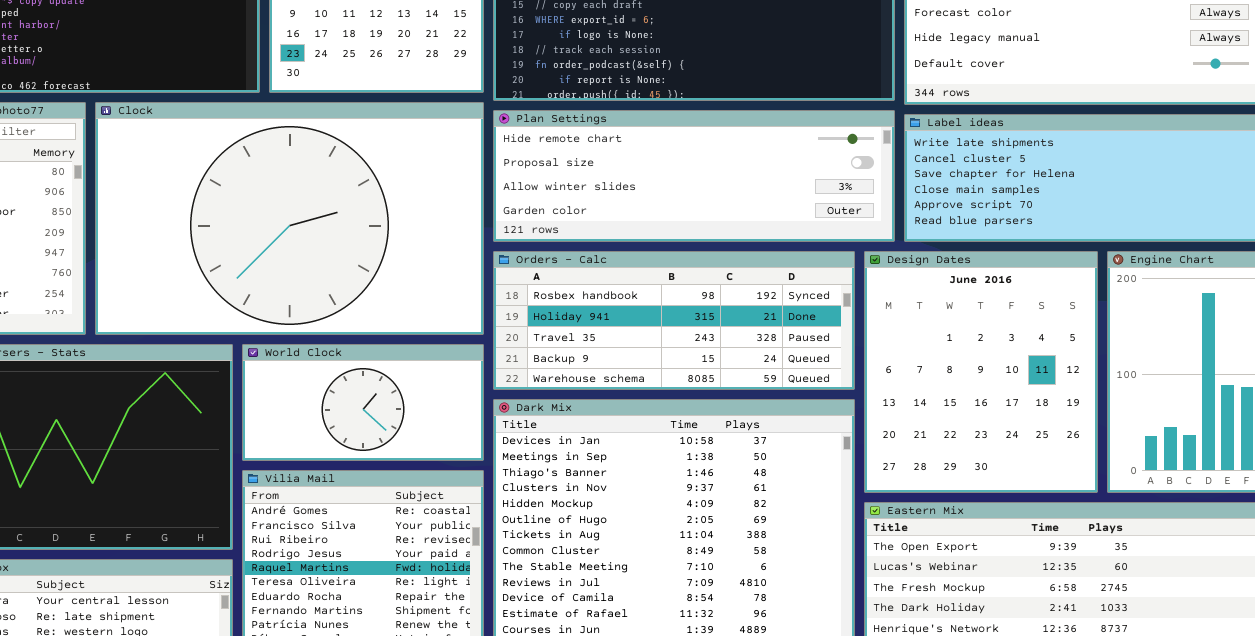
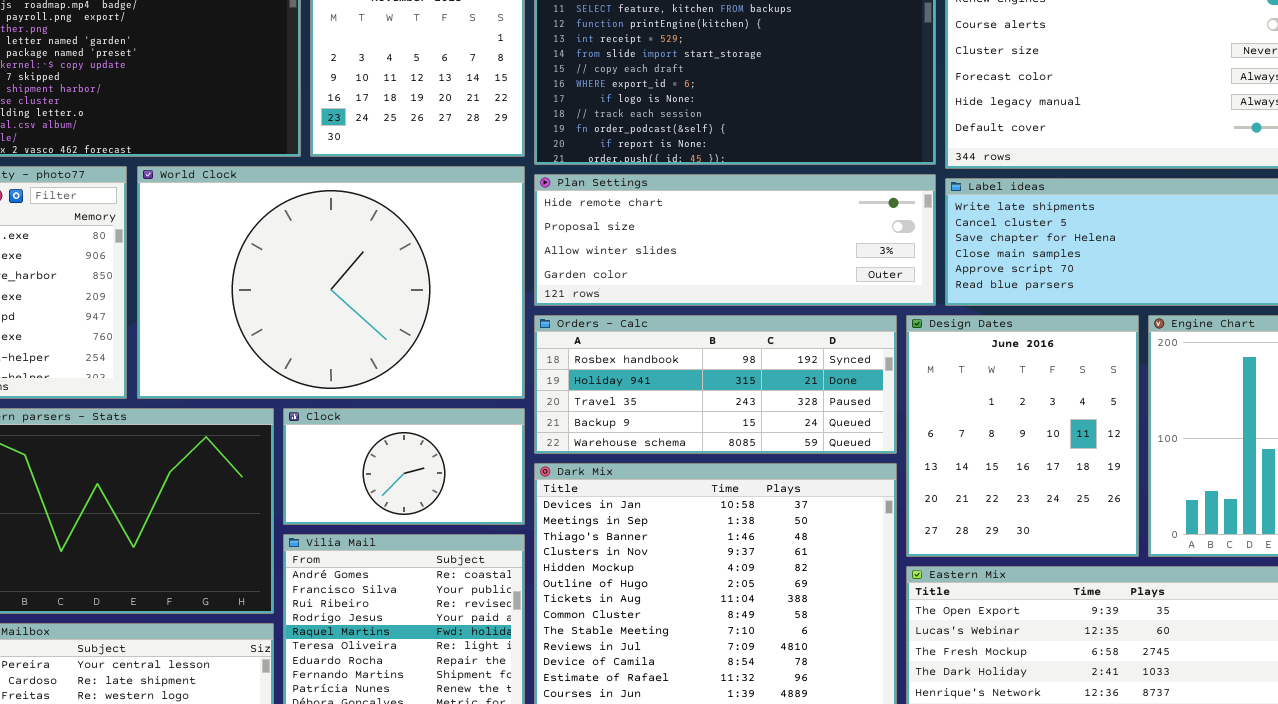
Clock: [95,102,484,335] -> [283,408,525,525], moved, resized
World Clock: [242,344,484,461] -> [137,166,525,399], moved, resized

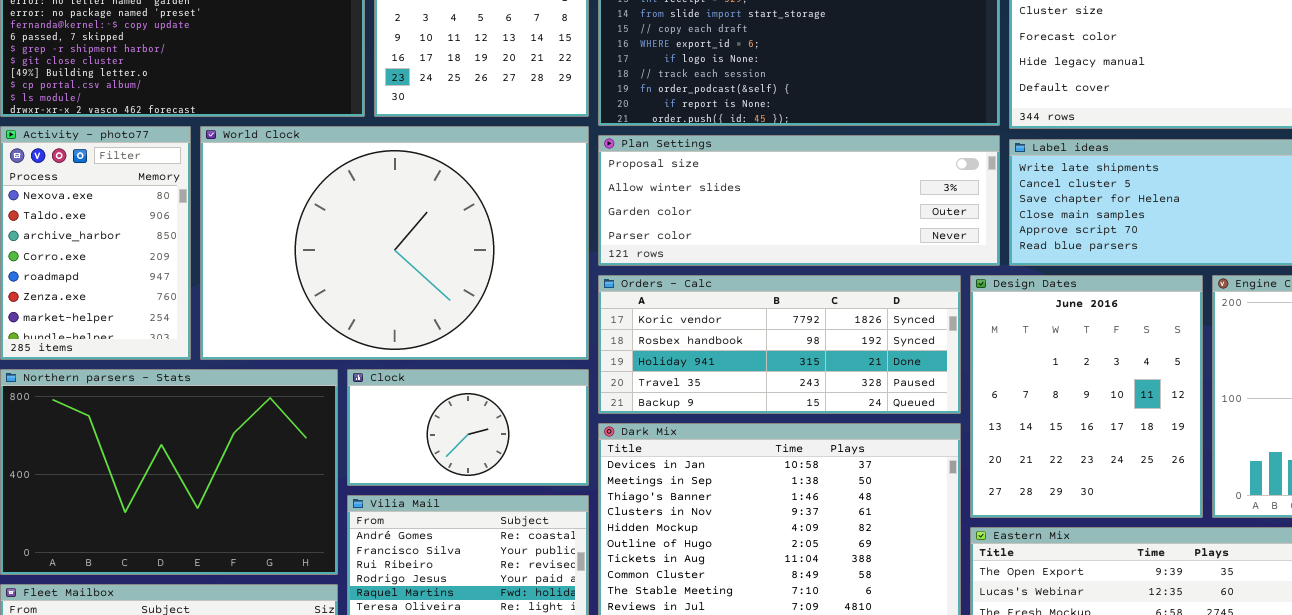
Plan Settings: [534,174,936,306] -> [598,135,1000,266], scrolled down 1 row
Orders - Calc: [534,315,897,454] -> [598,275,961,414], scrolled up 1 row

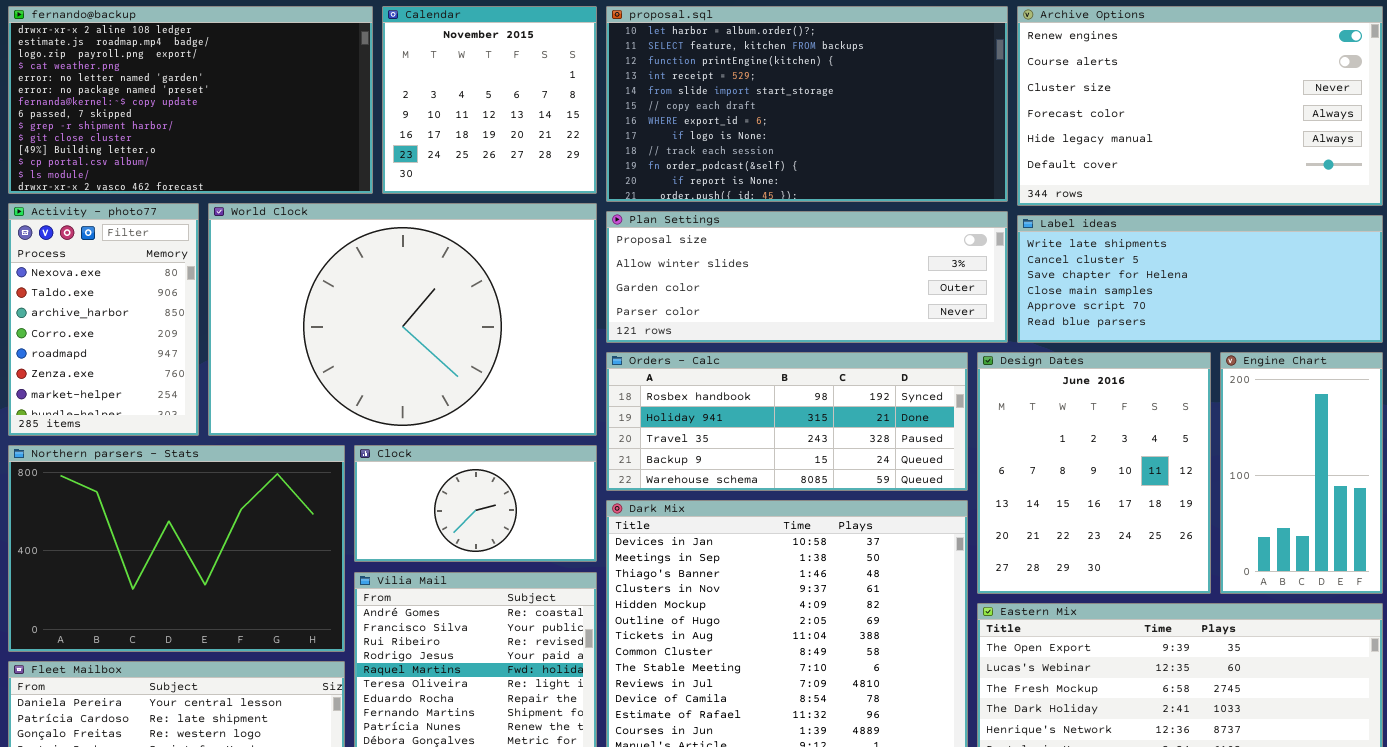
Orders - Calc: [598,275,961,414] -> [606,352,968,491], scrolled down 1 row

